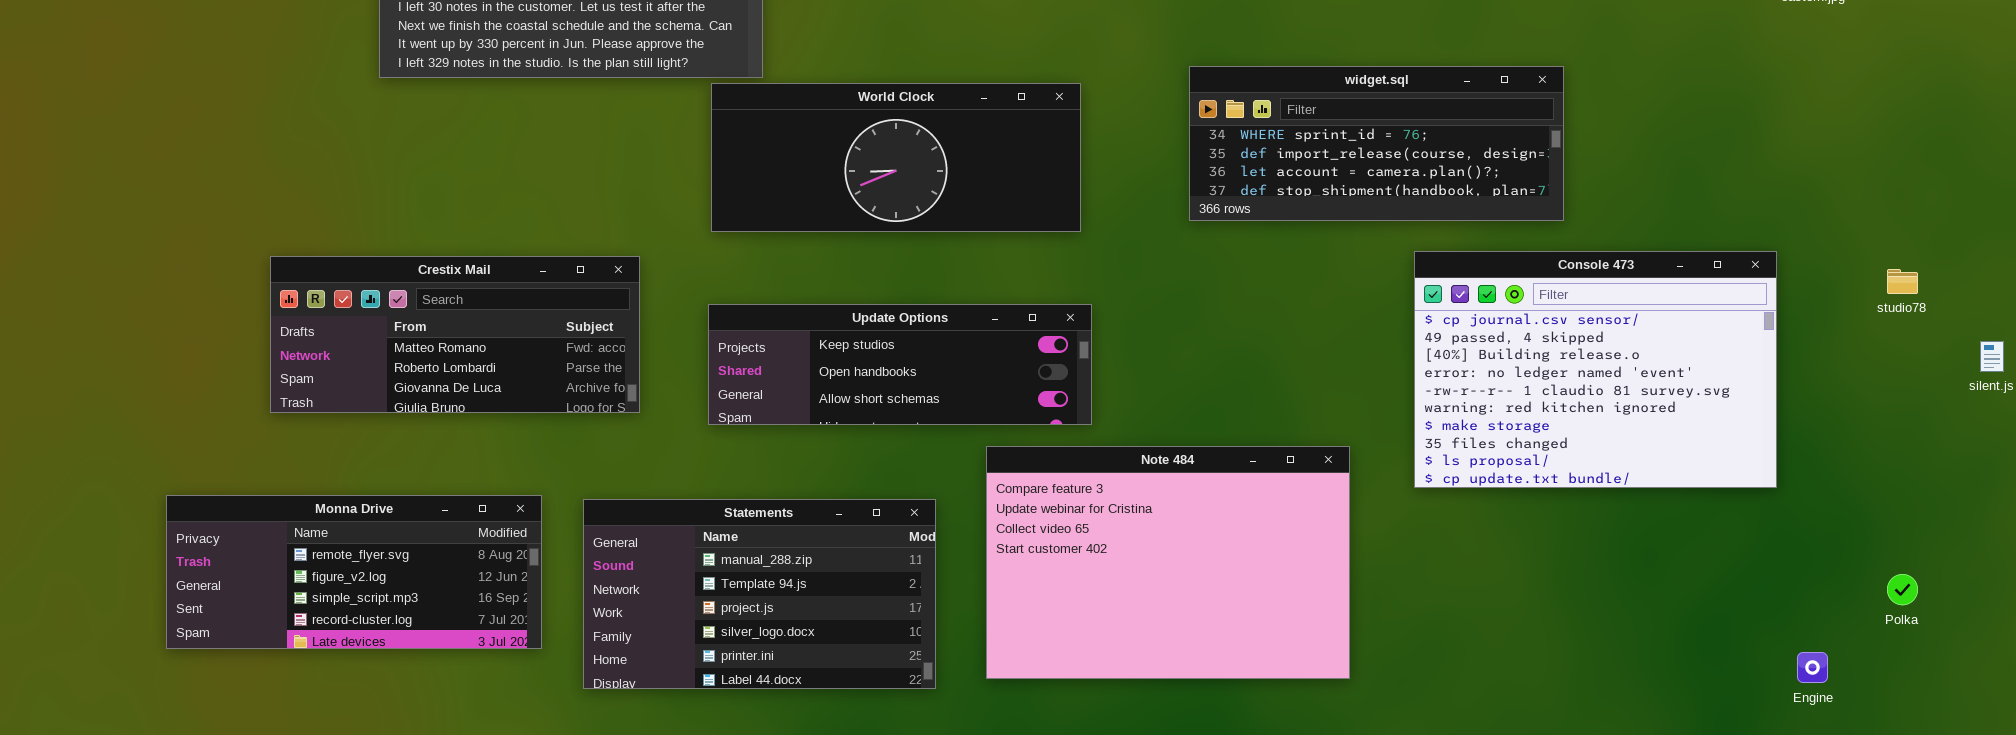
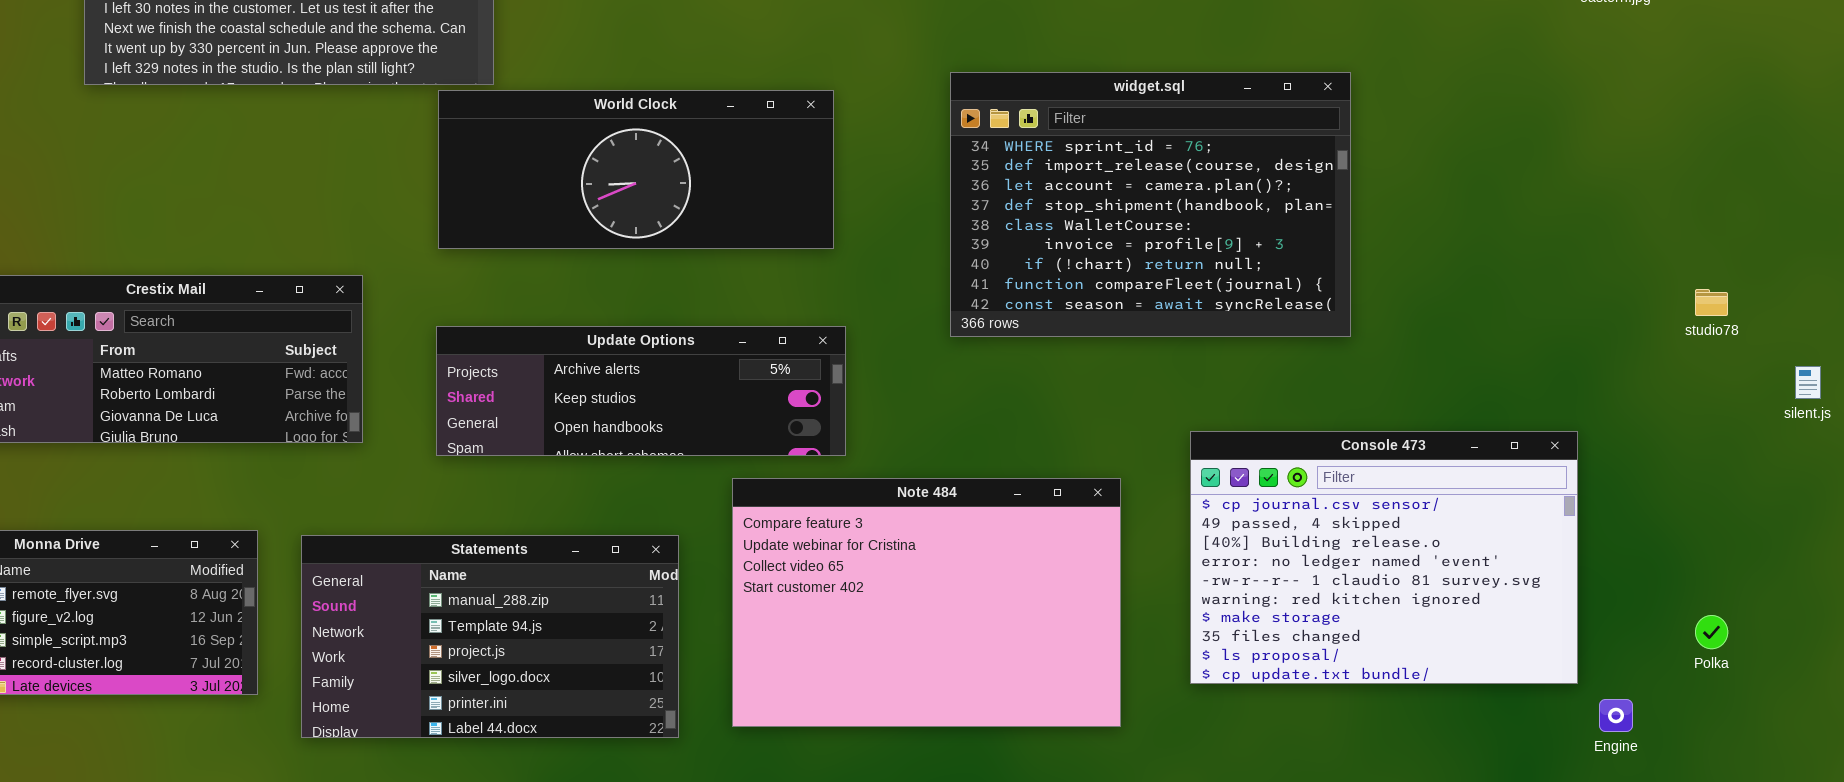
widget.sql: [1189,66,1564,221] -> [950,72,1351,337], resized
Console 473: [1414,251,1777,488] -> [1190,431,1578,684], moved
Update Options: [708,304,1092,425] -> [436,326,846,456], scrolled up 1 row

